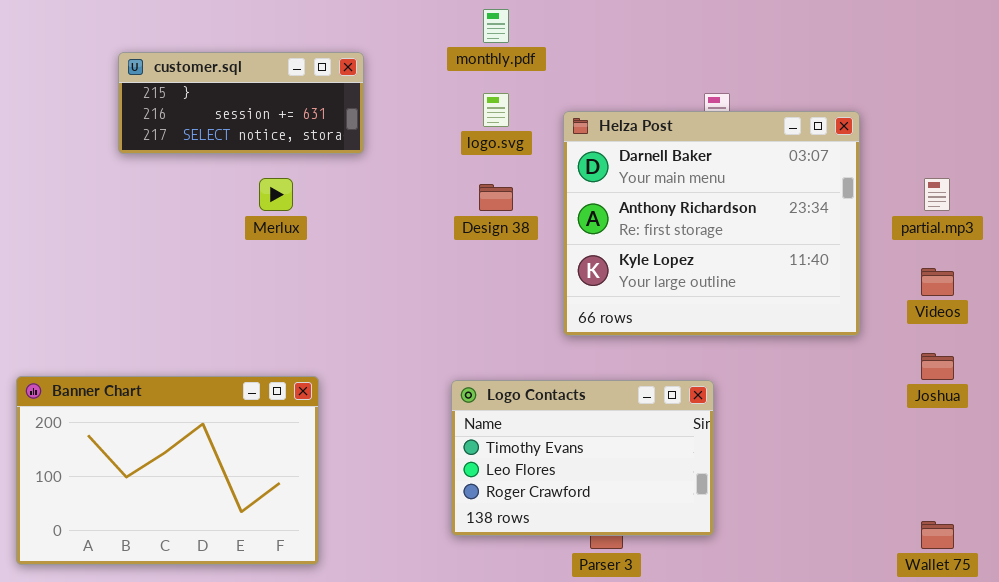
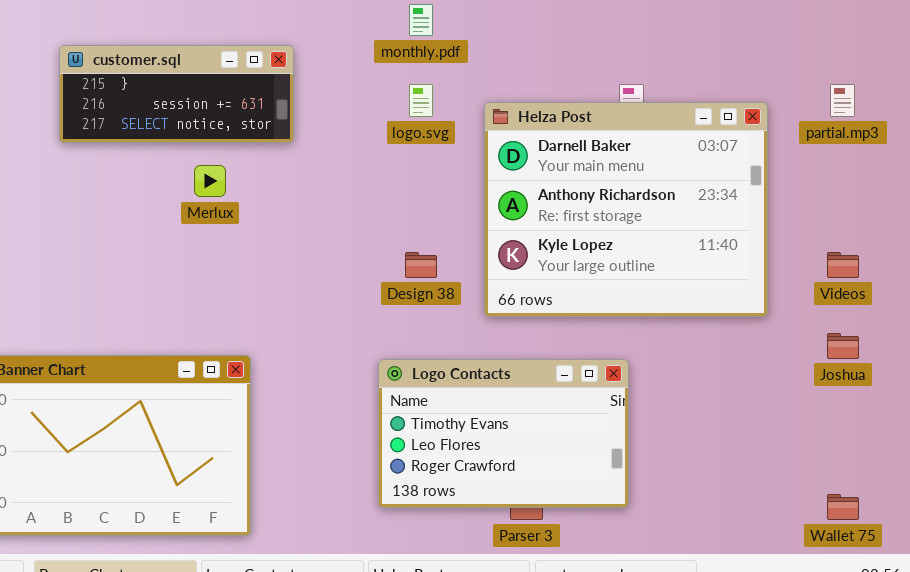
partial.mp3: [924,178,950,211] -> [830,84,855,117], moved
Design 38: [479,184,513,211] -> [405,252,437,278], moved

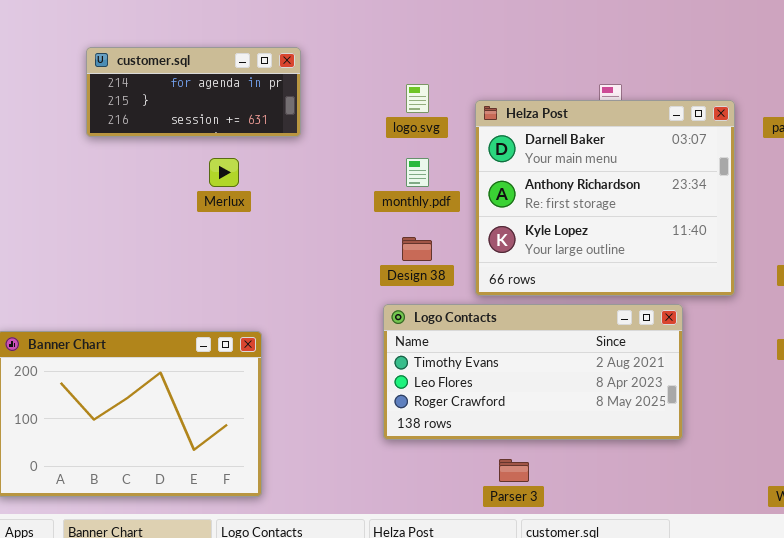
monthly.pdf: [409,4,433,36] -> [406,158,429,187], moved
customer.sql: [59,45,294,143] -> [86,47,301,137], scrolled up 1 row
Logo Contacts: [378,359,629,508] -> [383,304,683,440], moved, resized

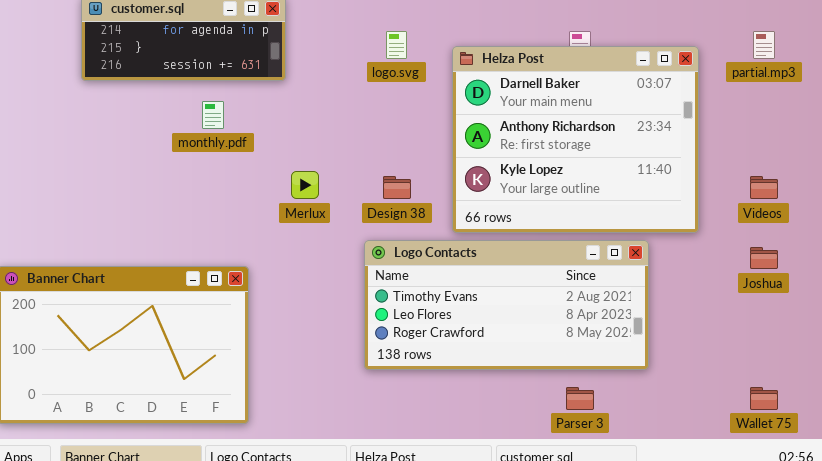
Merlux: [209,158,239,187] -> [291,171,319,199], moved
monthly.pdf: [406,158,429,187] -> [202,101,224,129], moved
Parser 3: [499,459,529,482] -> [566,387,594,410], moved

